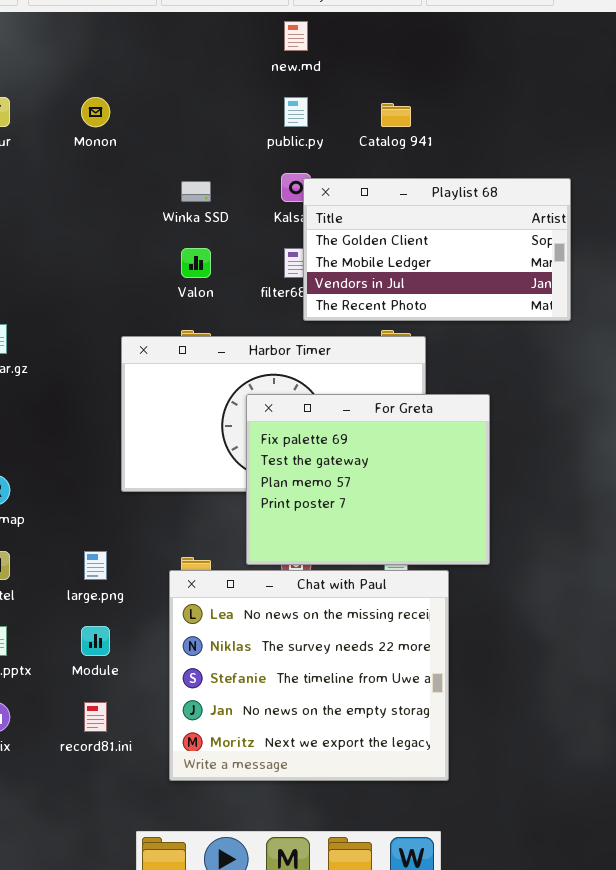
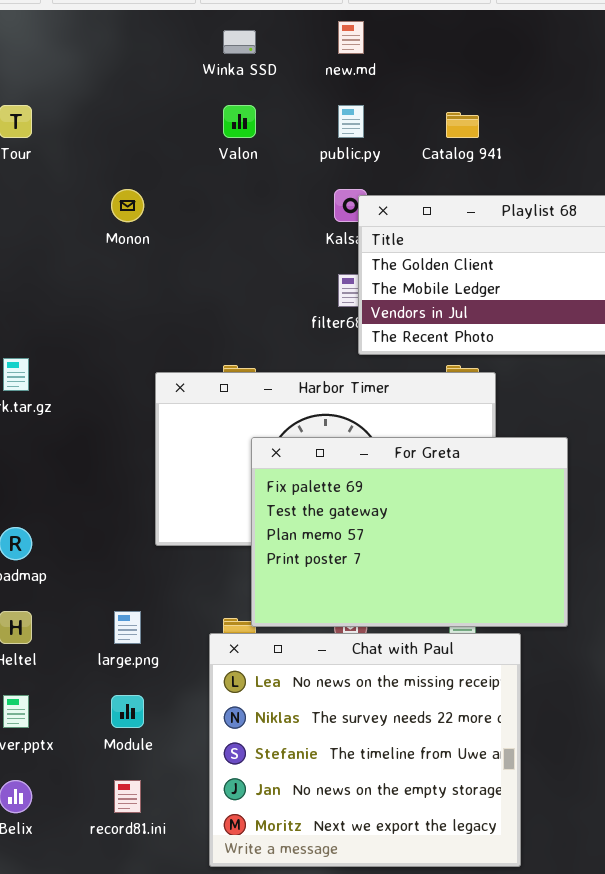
Monon: [81,97,110,127] -> [111,189,144,222], moved
Winka SSD: [181,181,211,202] -> [223,30,256,54], moved
Valon: [181,248,211,278] -> [223,105,256,138], moved
For Greta: [246,394,490,565] -> [251,437,568,627], resized

